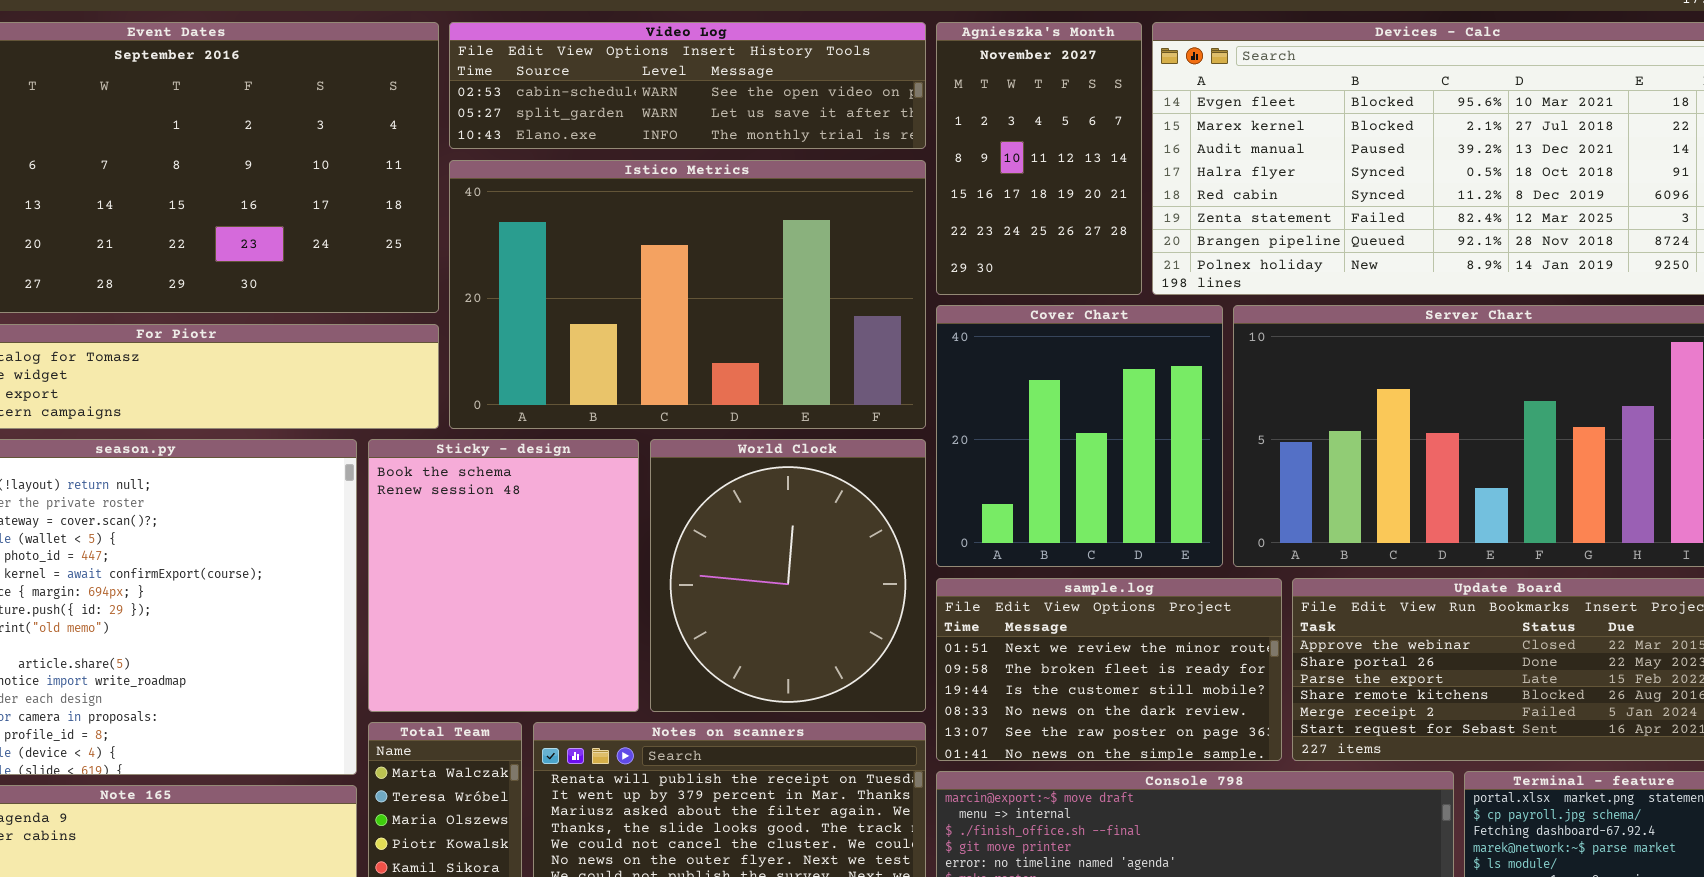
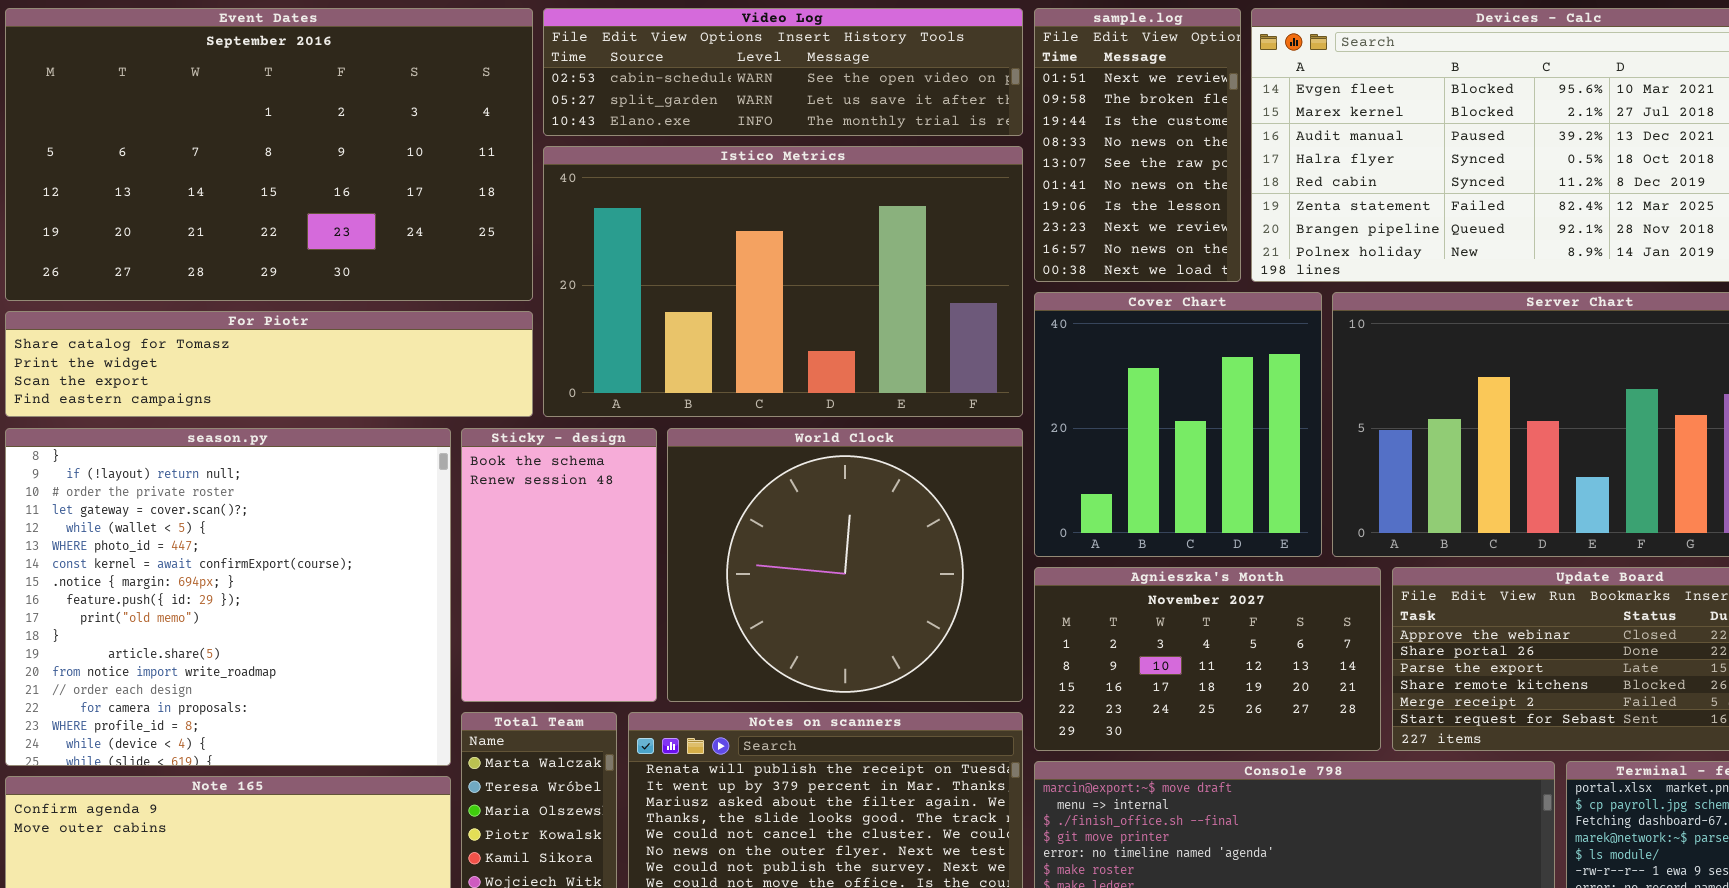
Agnieszka's Month: [936,22,1142,295] -> [1034,567,1381,751], moved, resized
Sticky - design: [368,439,639,712] -> [461,428,657,702], resized
World Clock: [650,439,926,712] -> [667,428,1023,702], resized
sample.log: [936,578,1282,761] -> [1034,8,1241,282], moved, resized

